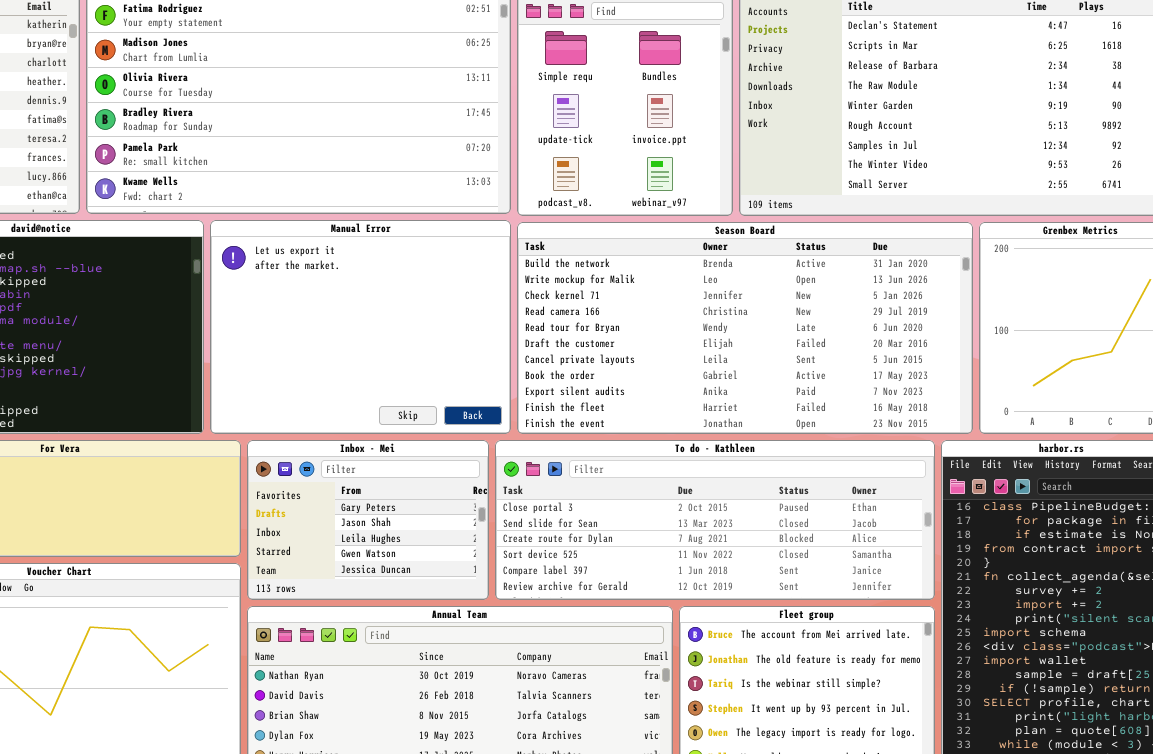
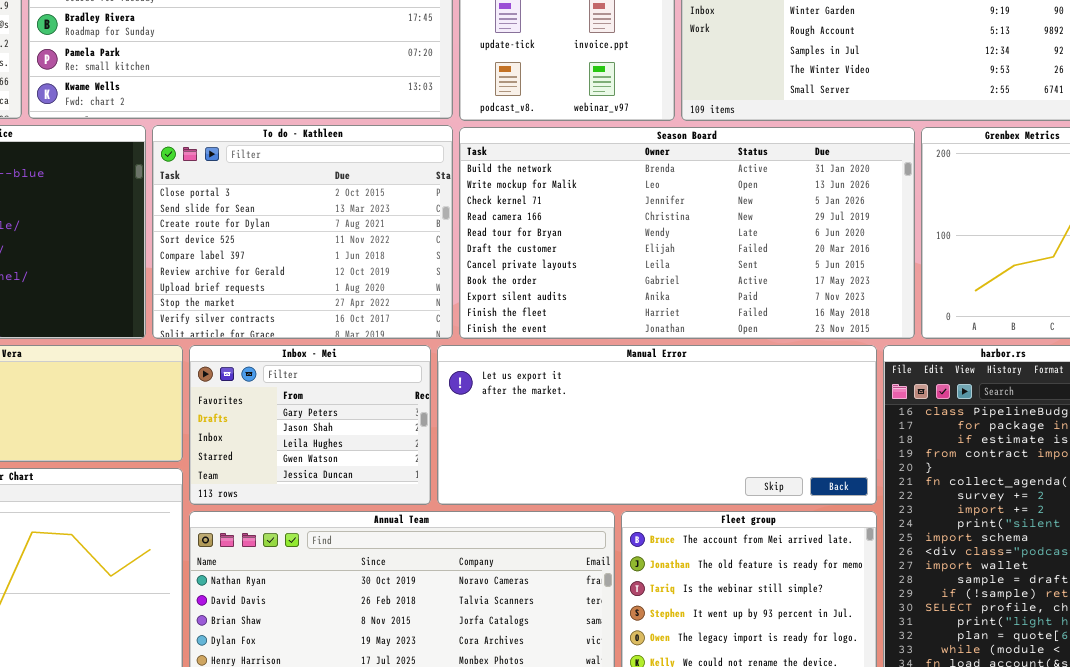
Manual Error: [210,220,511,434] -> [437,345,877,505], moved, resized
To do - Kathleen: [495,440,935,600] -> [152,125,453,339], moved, resized

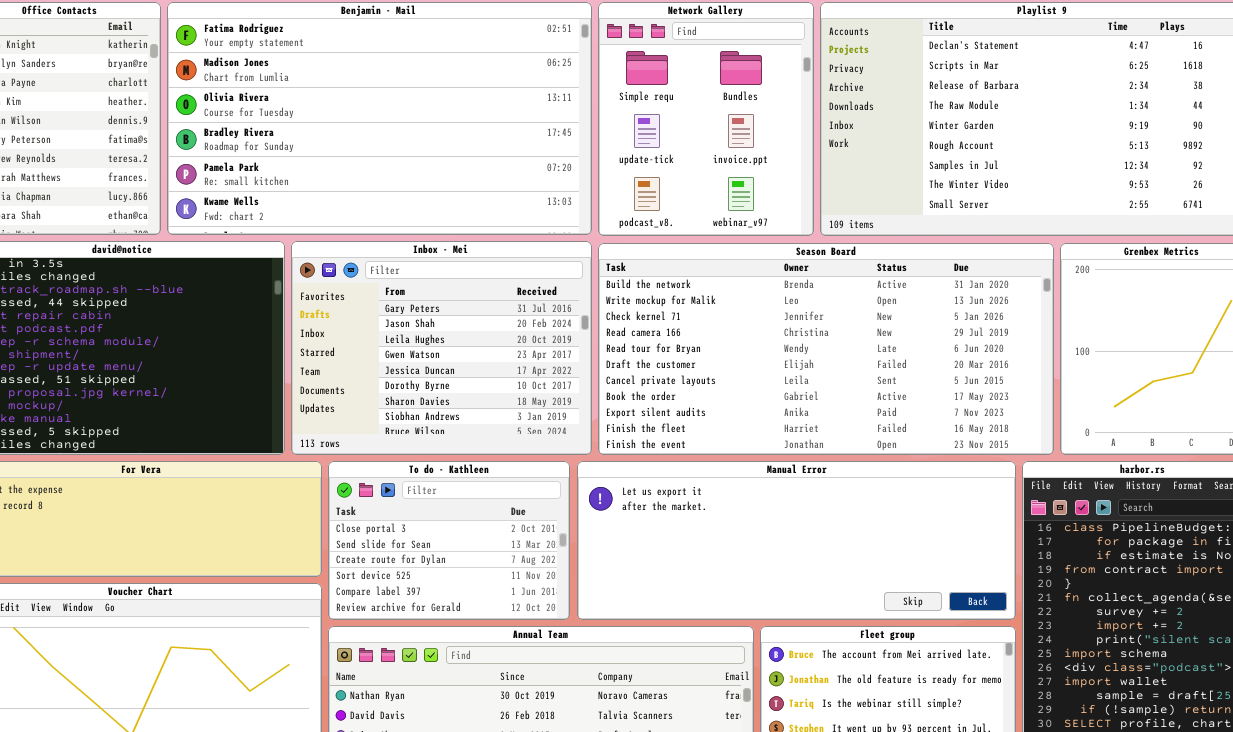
To do - Kathleen: [152,125,453,339] -> [328,461,570,620], moved, resized
Inbox - Mei: [189,345,431,505] -> [291,241,592,455], moved, resized

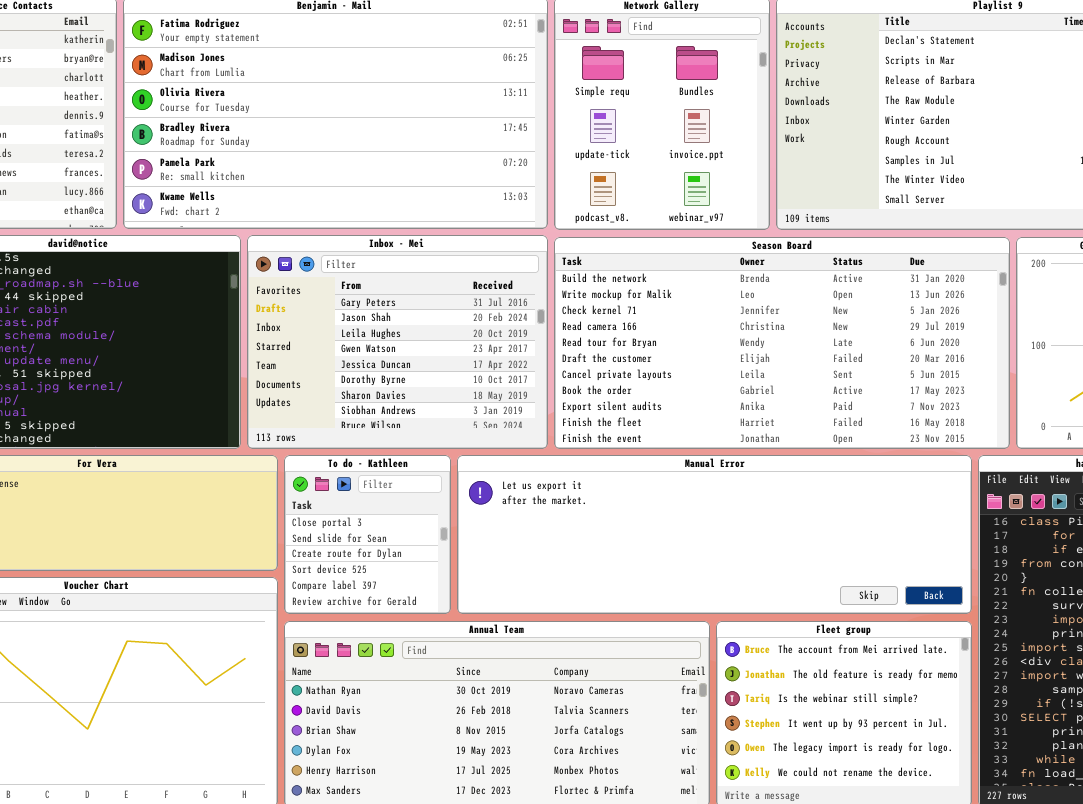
To do - Kathleen: [328,461,570,620] -> [284,455,451,614], resized
Manual Error: [577,461,1016,620] -> [457,455,972,614], resized

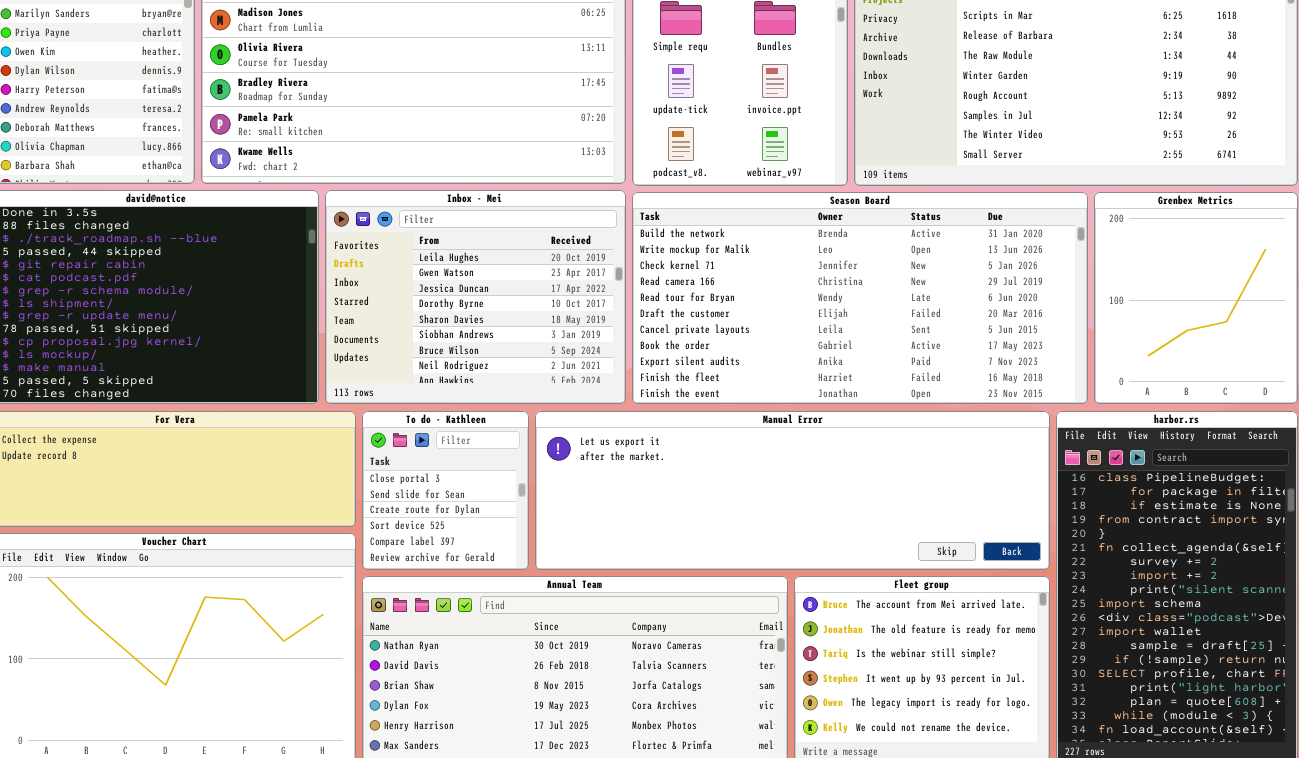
Inbox - Mei: [247,235,548,449] -> [325,190,626,404], scrolled down 2 rows

